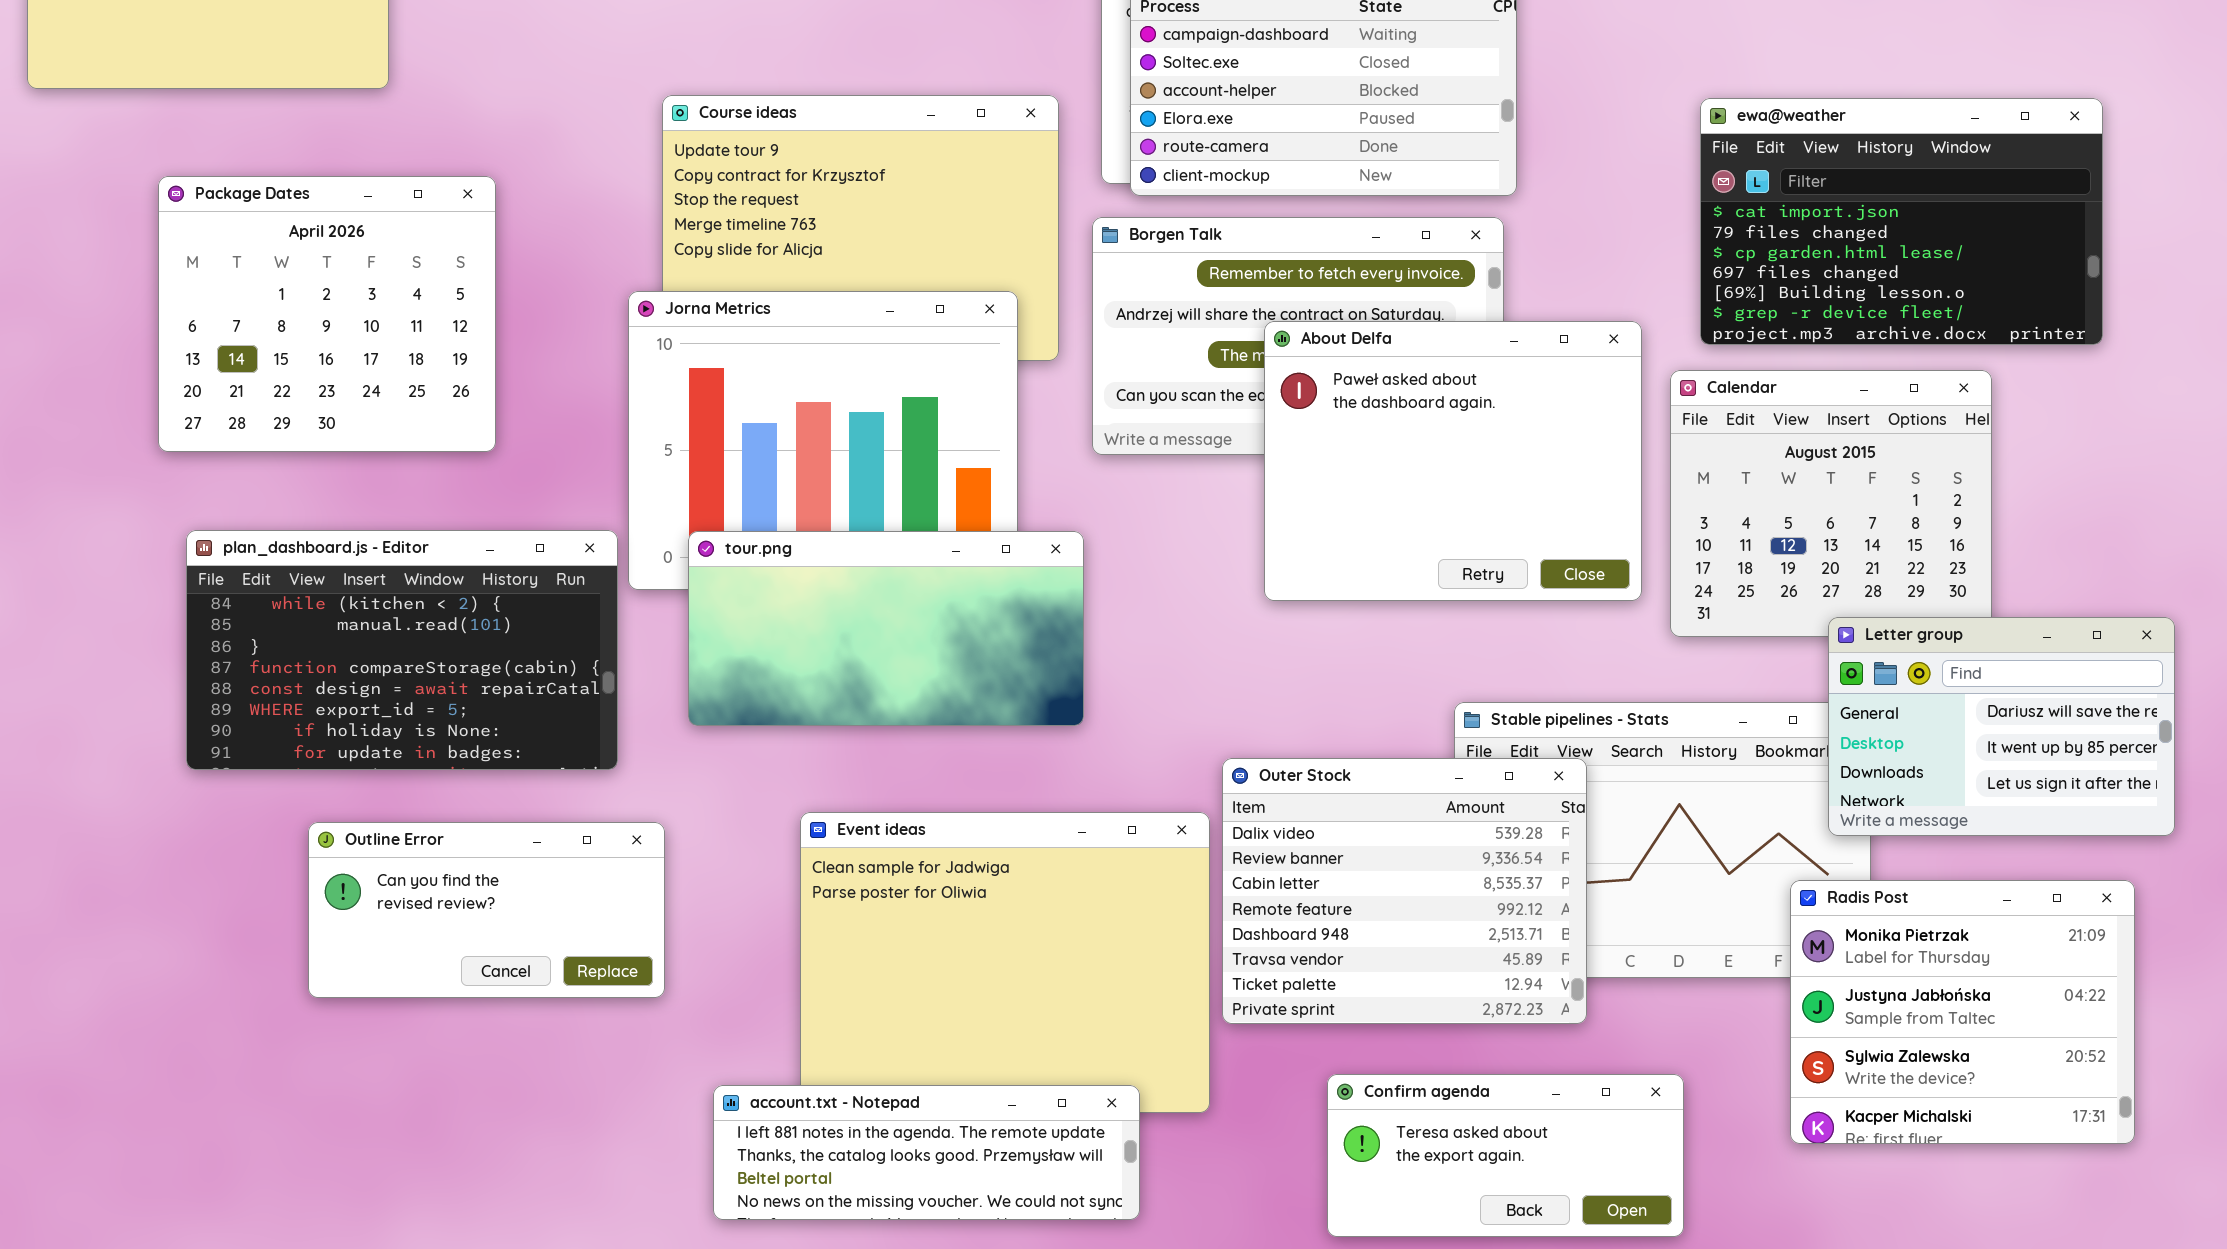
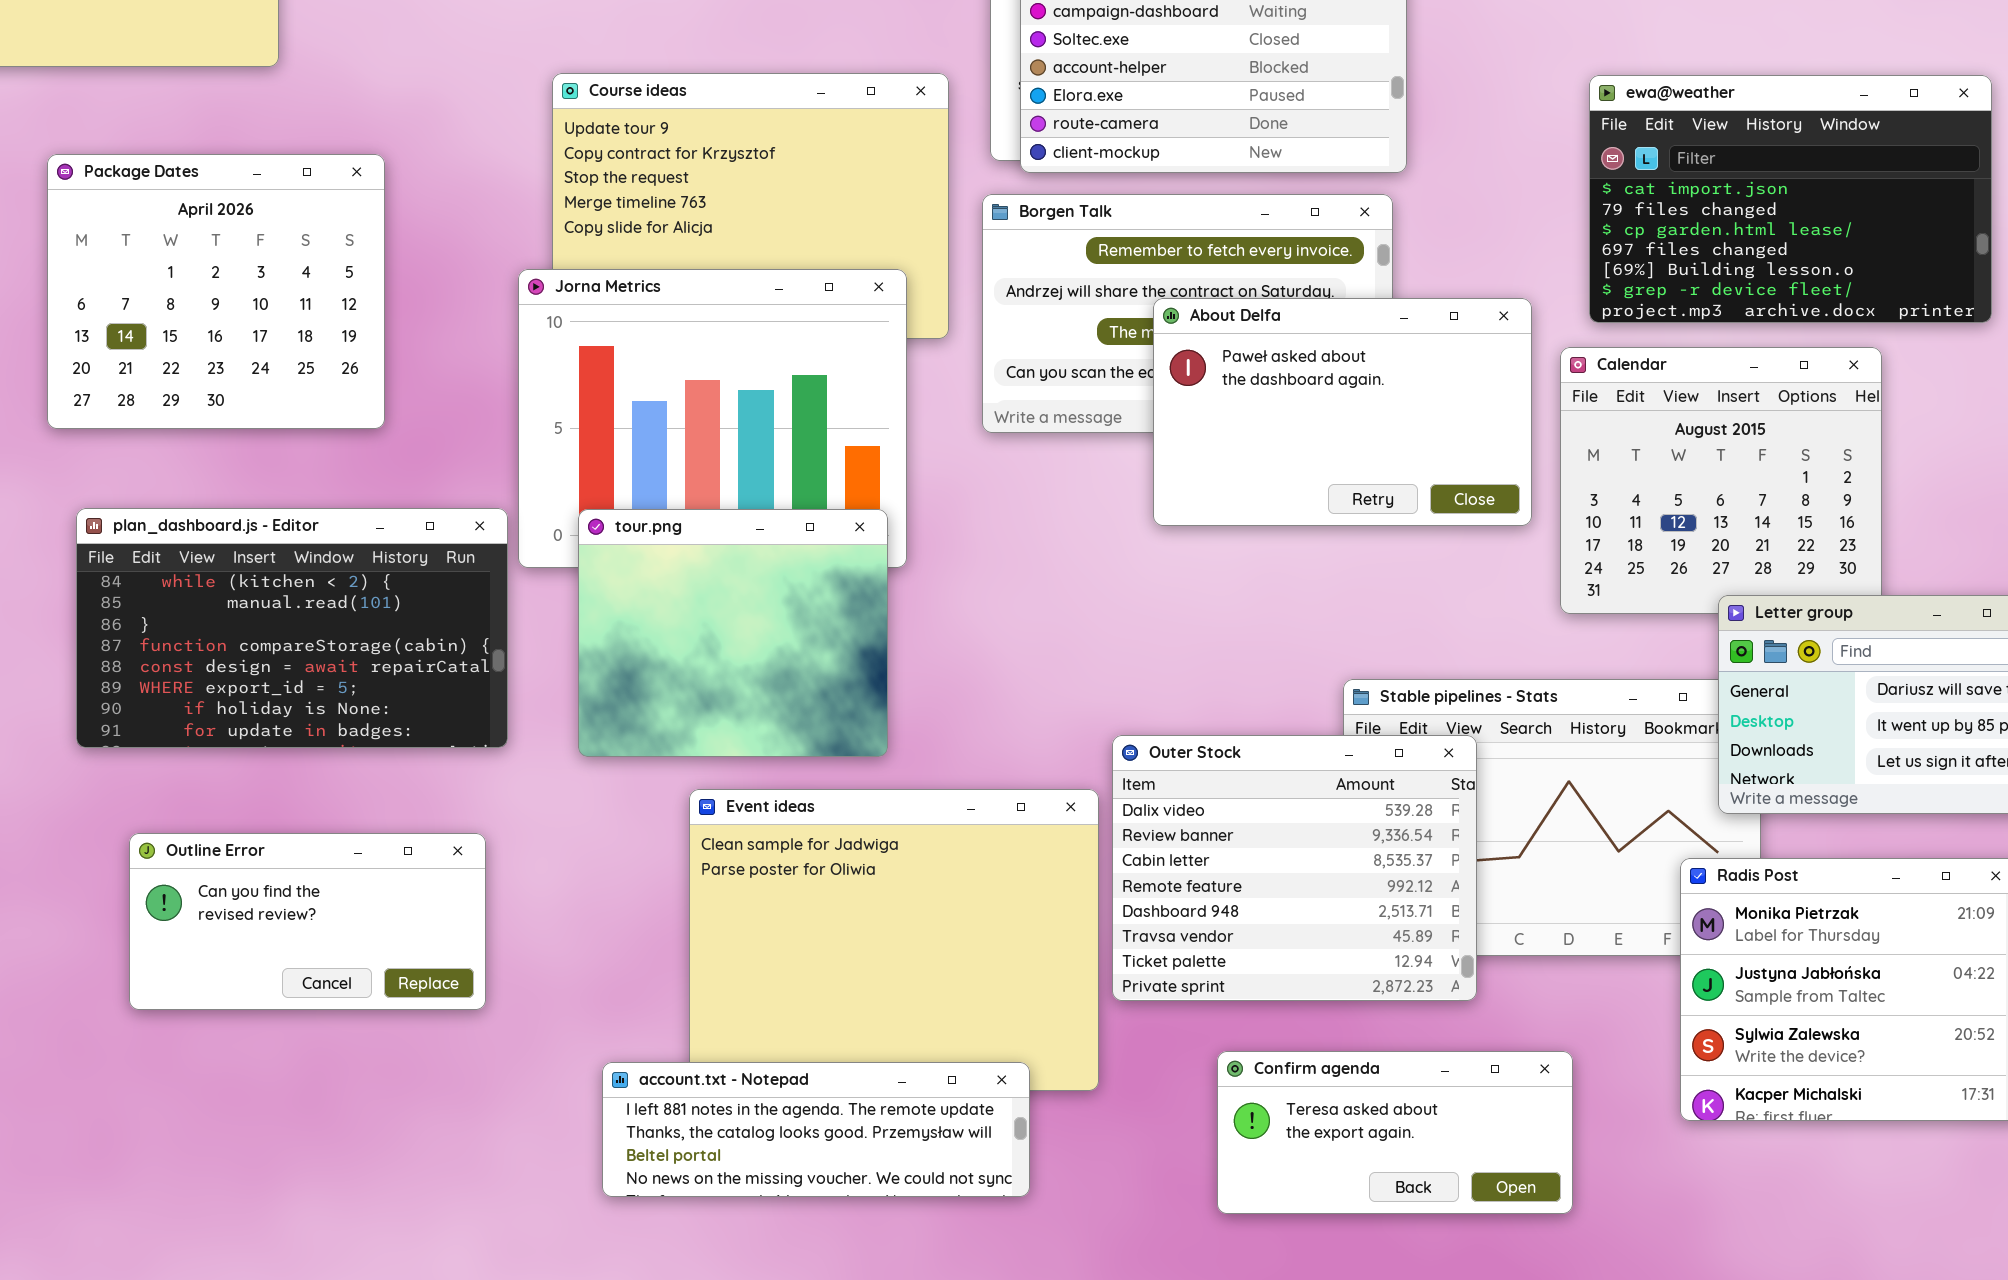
About Delfa: [1264,321,1642,601] -> [1153,298,1532,526], resized
tour.png: [688,531,1084,726] -> [578,509,888,757], resized
Outline Error: [308,822,665,998] -> [129,833,486,1010], moved

